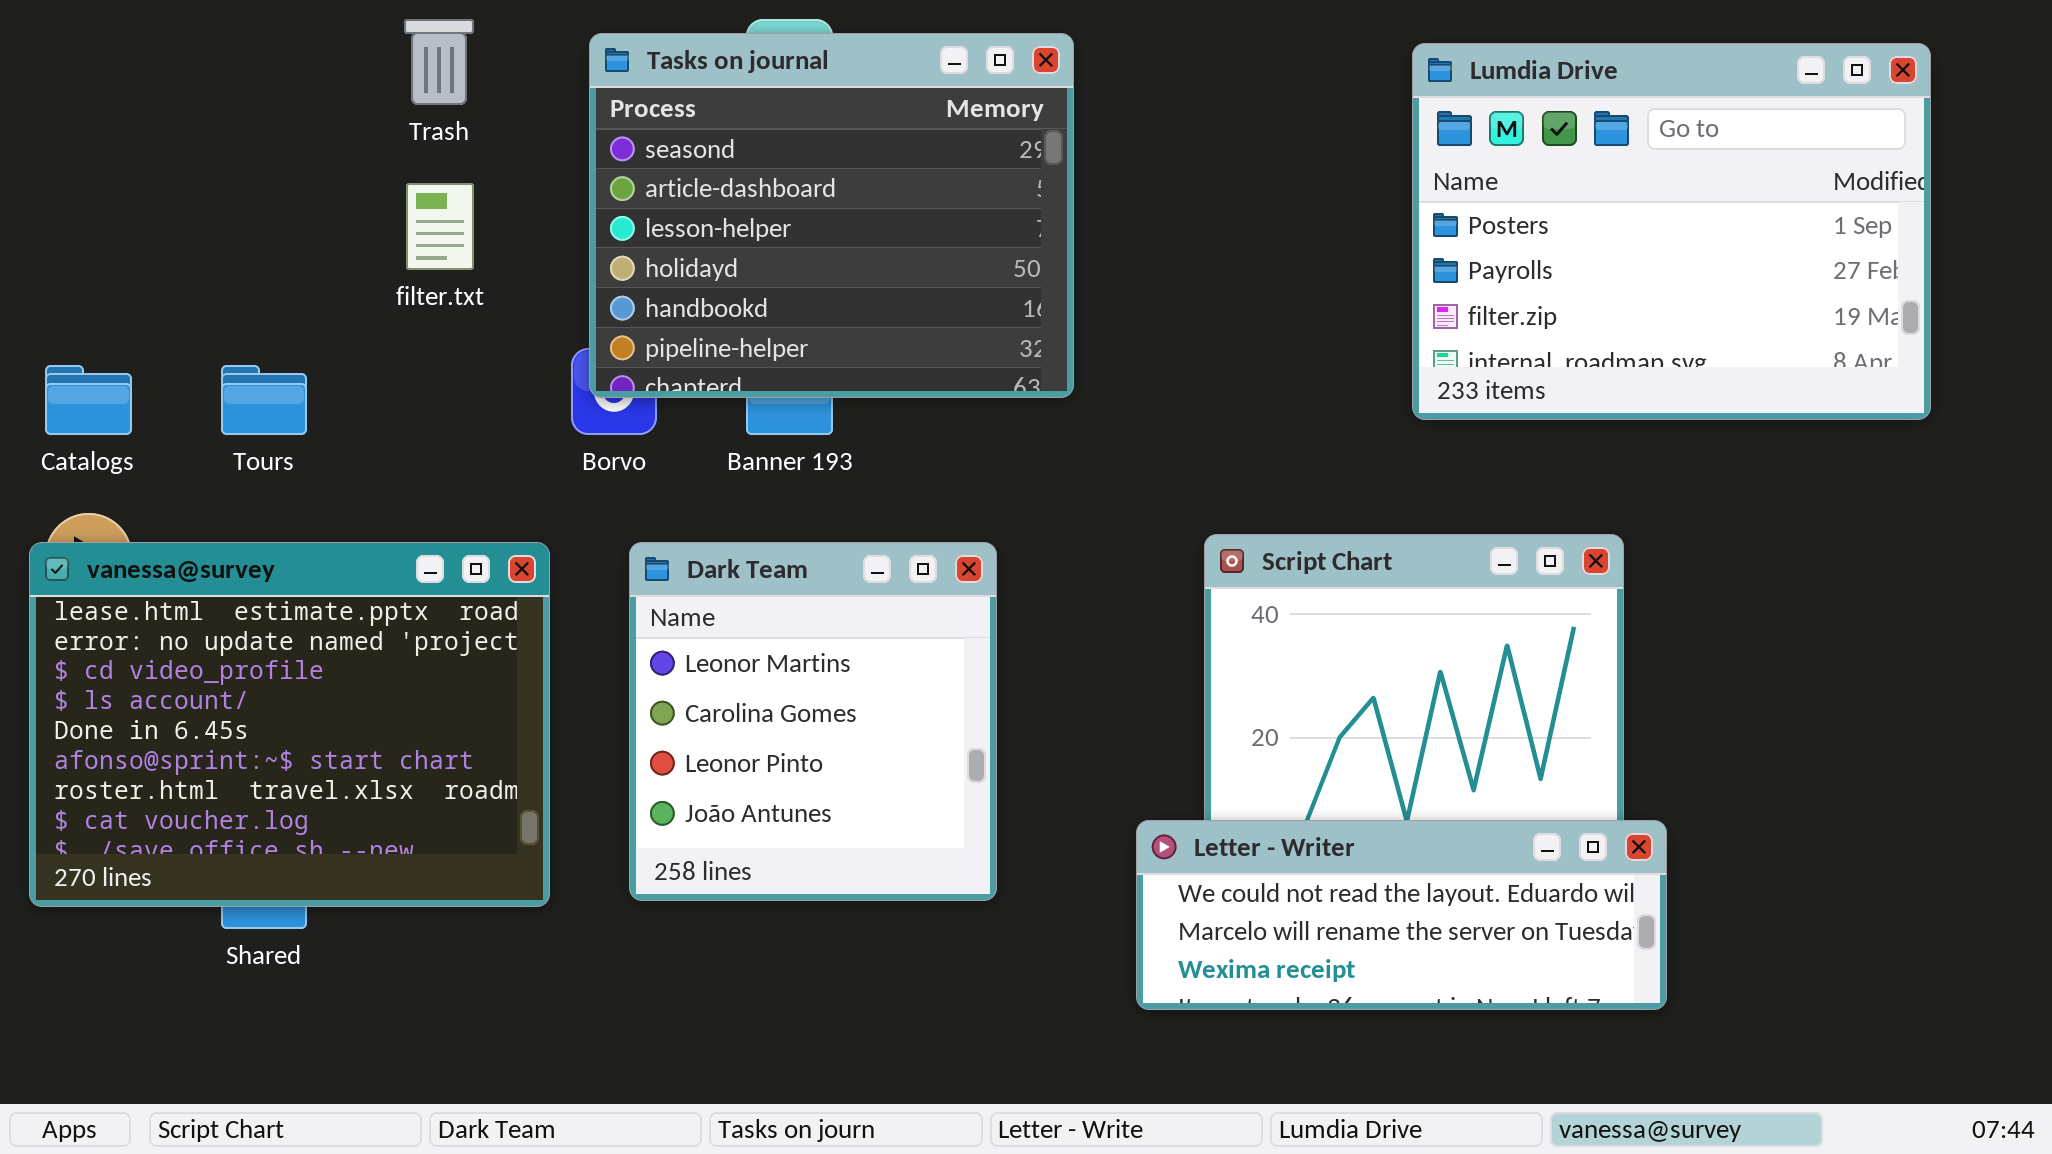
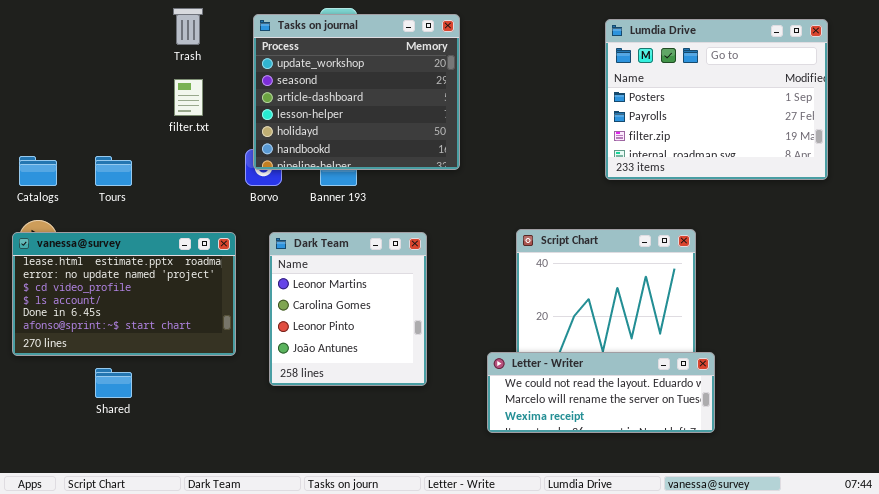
Tasks on journal: [589,33,1074,398] -> [253,14,460,170], scrolled up 1 row
vanessa@survey: [29,542,550,907] -> [12,232,236,356], resized

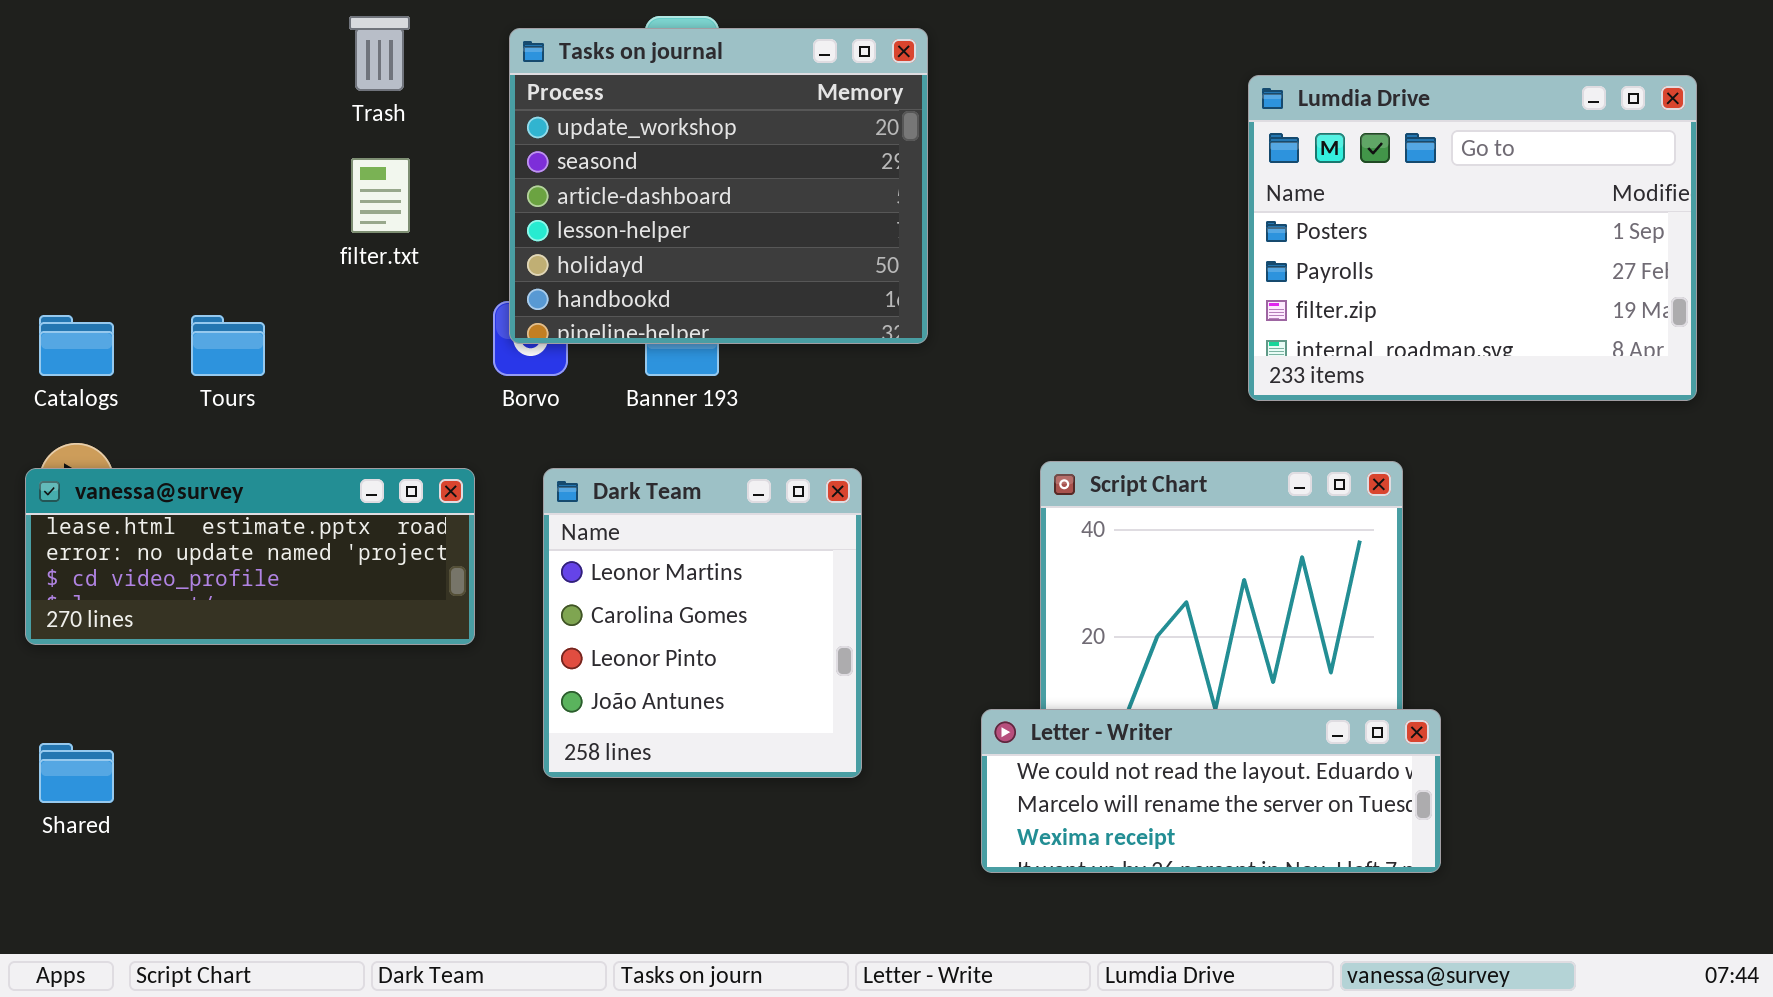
Lumdia Drive: [605,19,828,180] -> [1248,75,1697,401], moved
vanessa@survey: [12,232,236,356] -> [25,468,475,645], resized
Shared: [95,368,132,398] -> [39,743,114,803], moved

